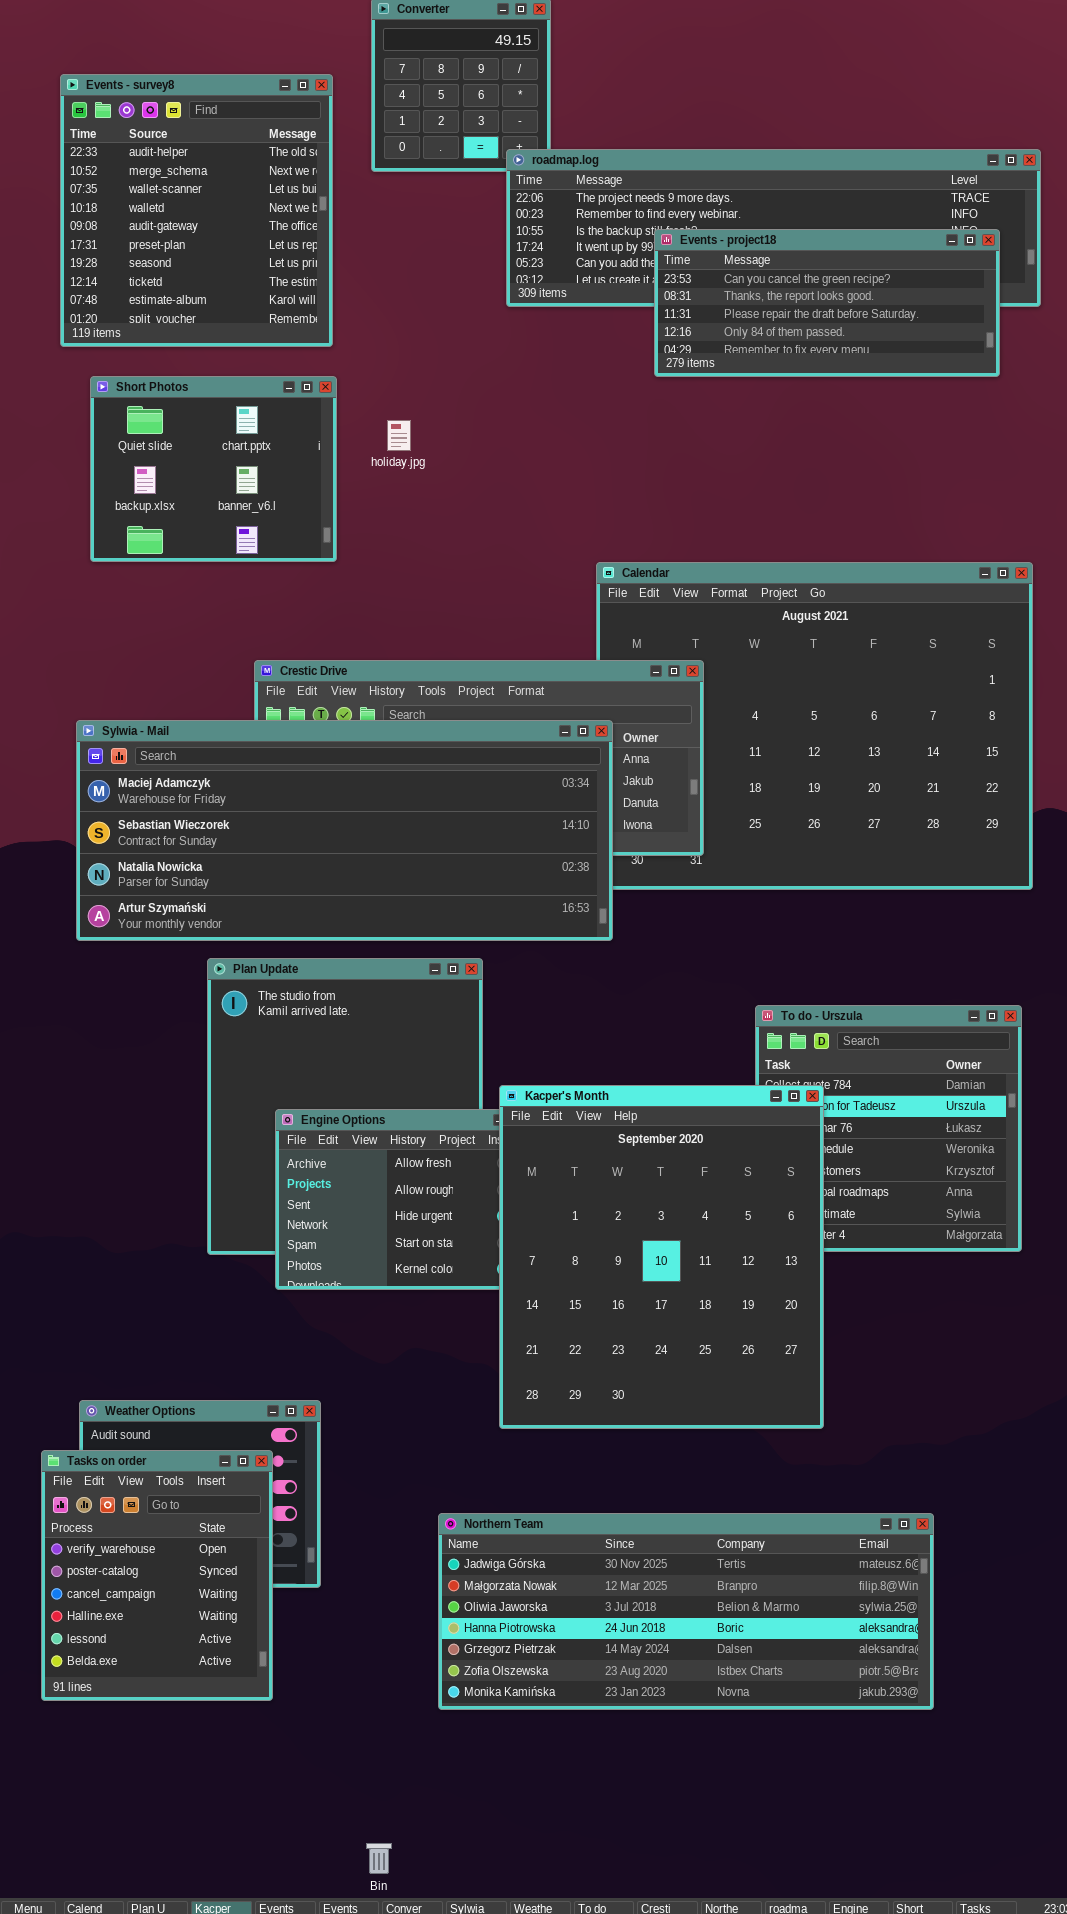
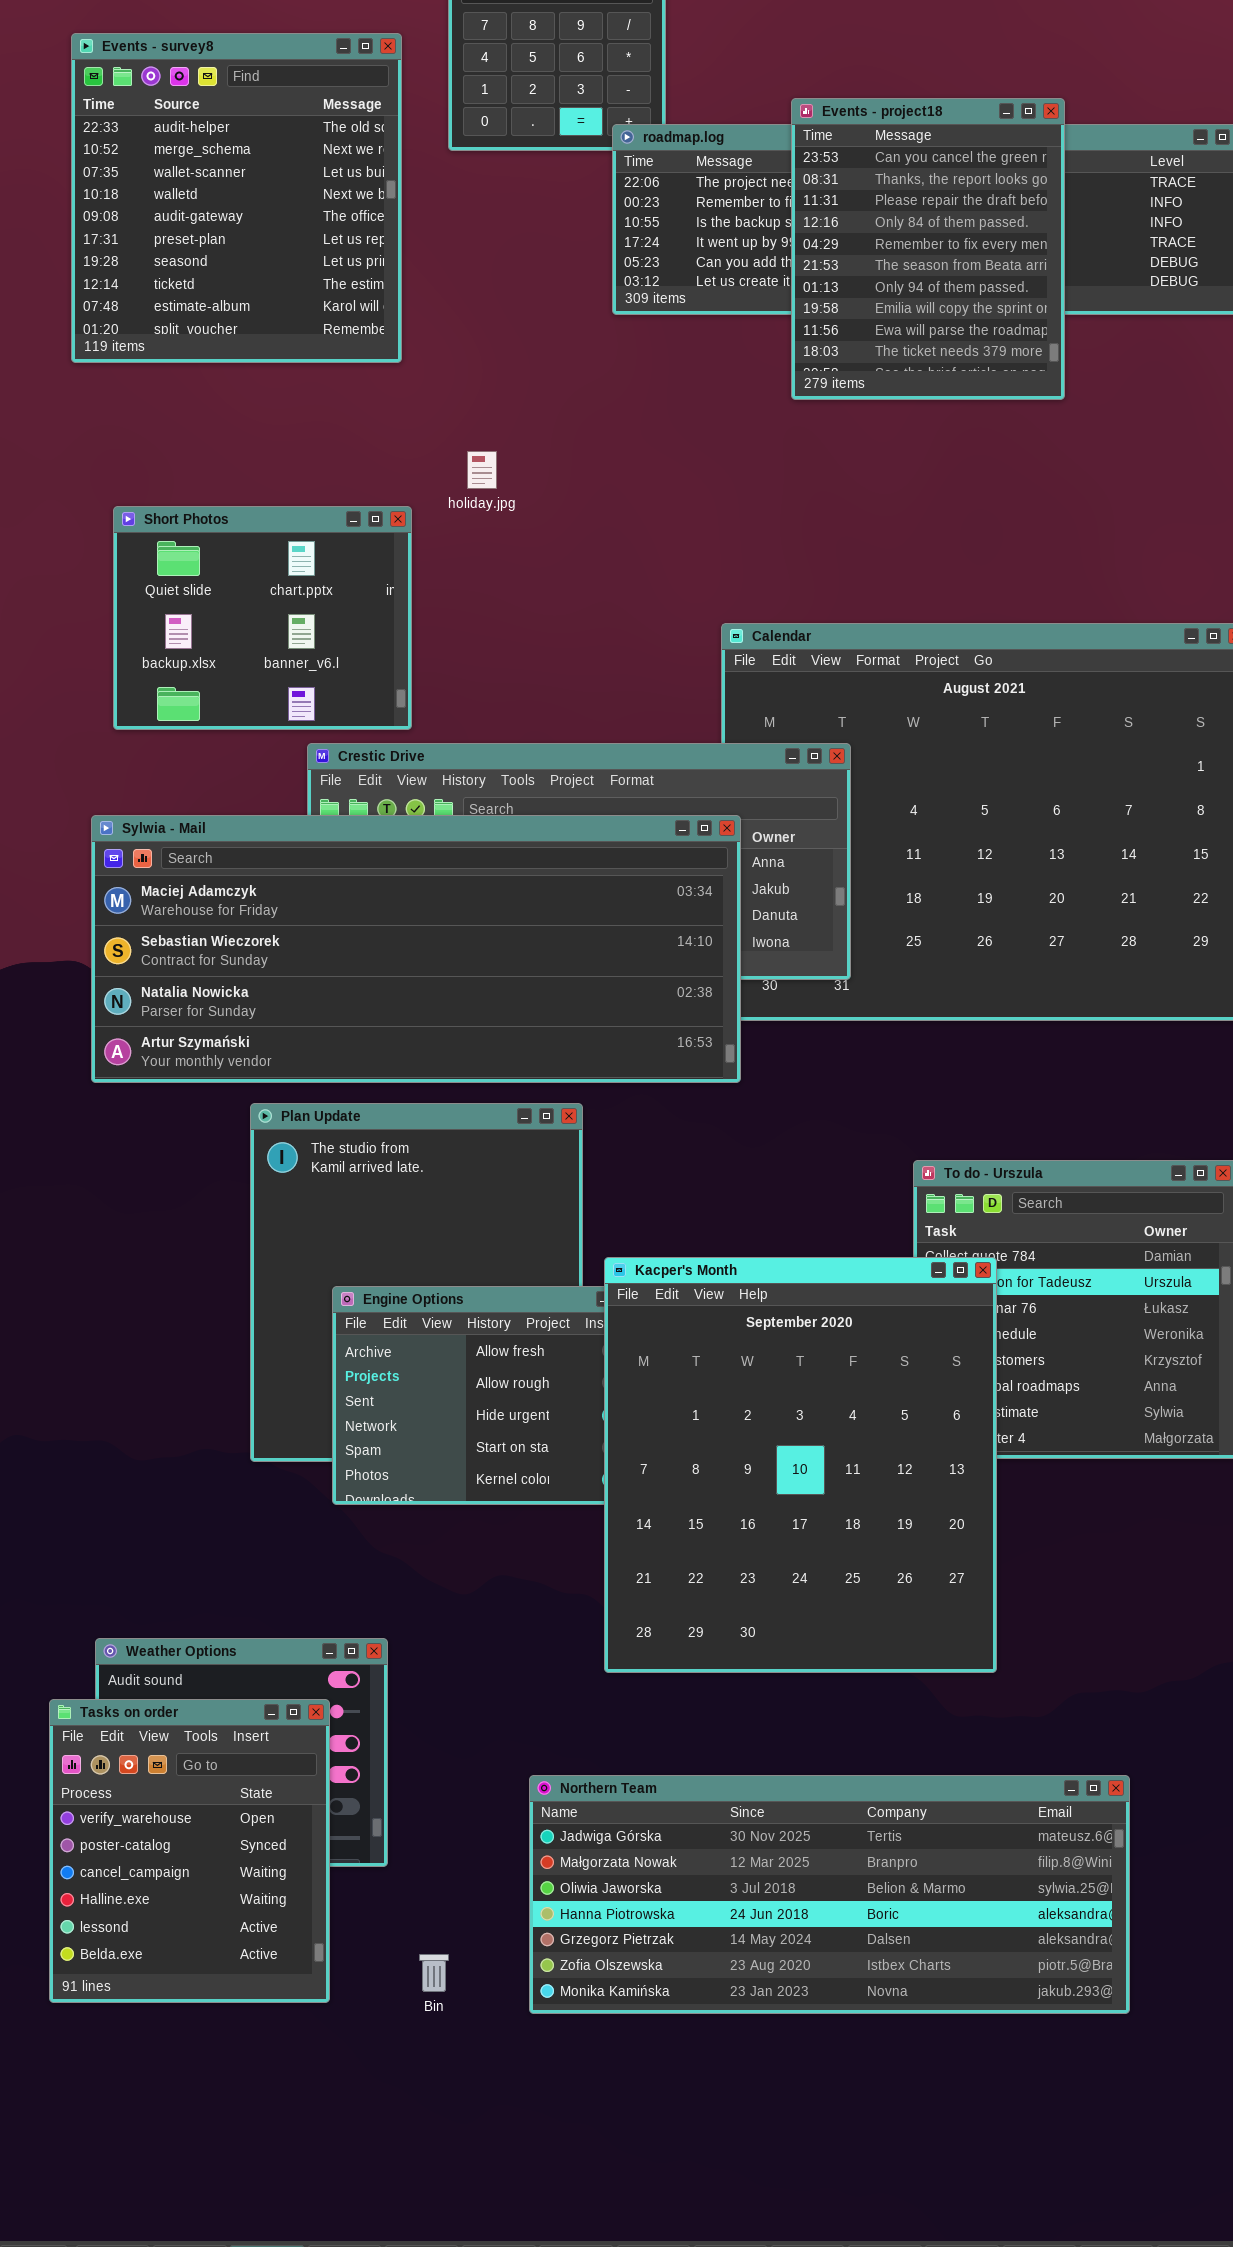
Events - project18: [654,229,1000,377] -> [791,98,1065,400], resized
Short Photos: [90,376,337,562] -> [113,506,412,730], moved
Bin: [366,1843,392,1874] -> [419,1954,449,1992], moved

